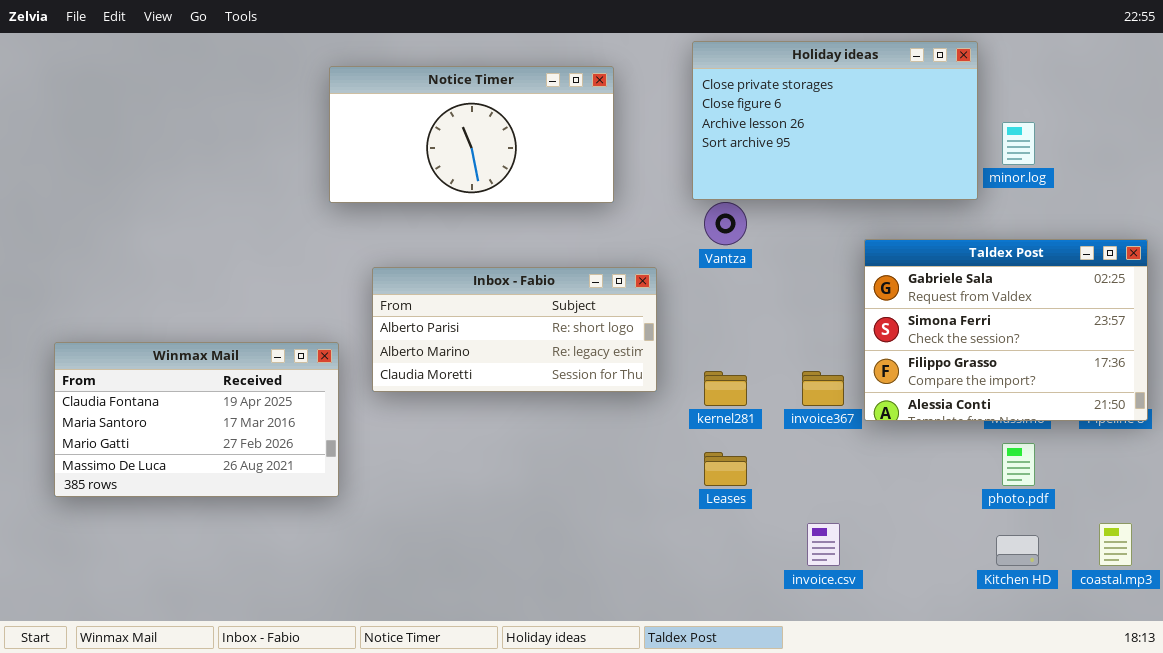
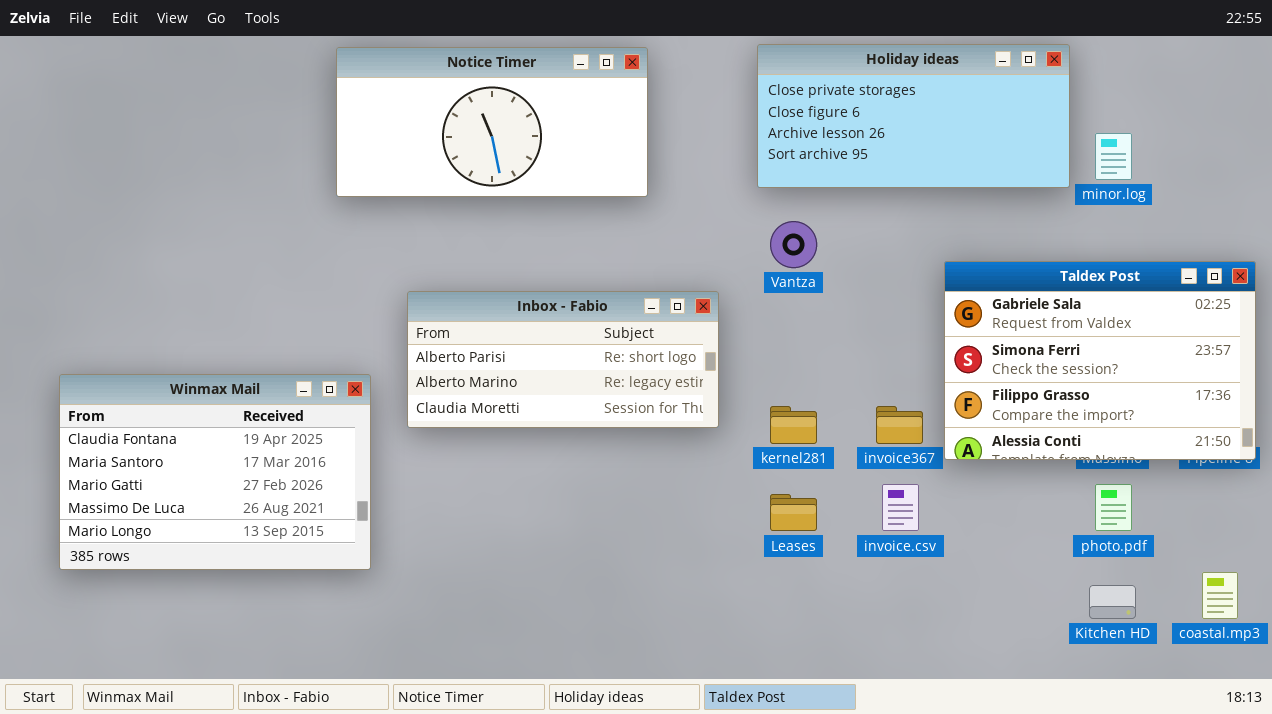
Holiday ideas: [692,41,978,200] -> [757,44,1070,188], resized
Notice Timer: [329,66,614,203] -> [336,47,648,197], moved
Winmax Mail: [54,342,339,497] -> [59,374,371,570], resized
invoice.csv: [807,523,840,566] -> [882,484,919,531], moved

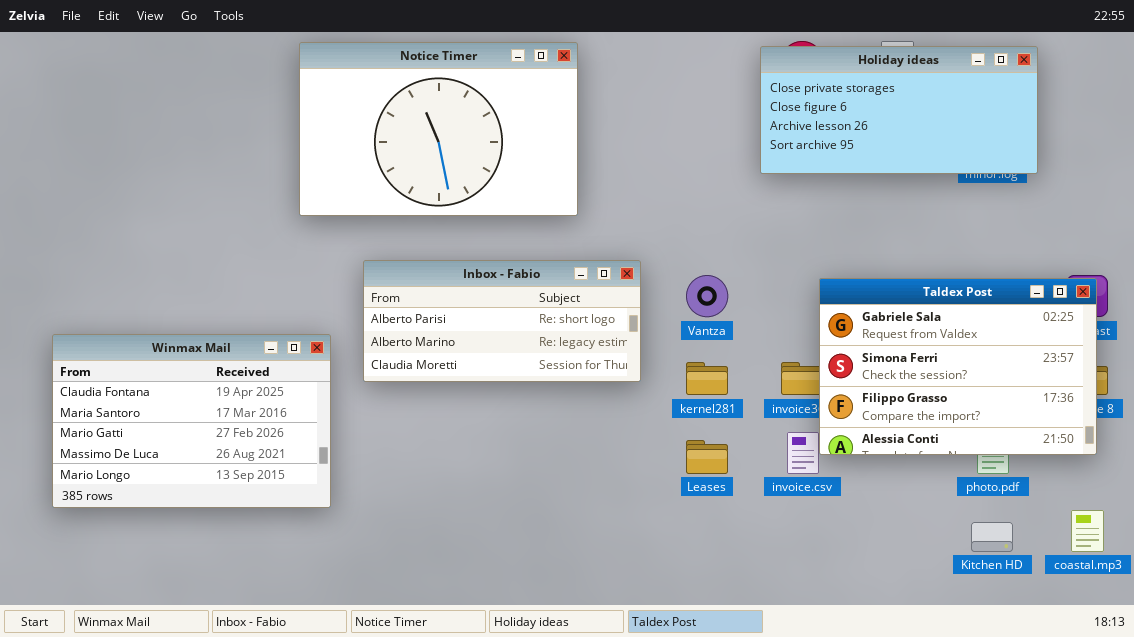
Holiday ideas: [757,44,1070,188] -> [760,46,1038,174], moved
Notice Timer: [336,47,648,197] -> [299,42,578,216], resized
Vantza: [770,221,817,268] -> [686,275,728,317], moved
Taldex Post: [944,261,1256,460] -> [819,278,1097,455], moved

